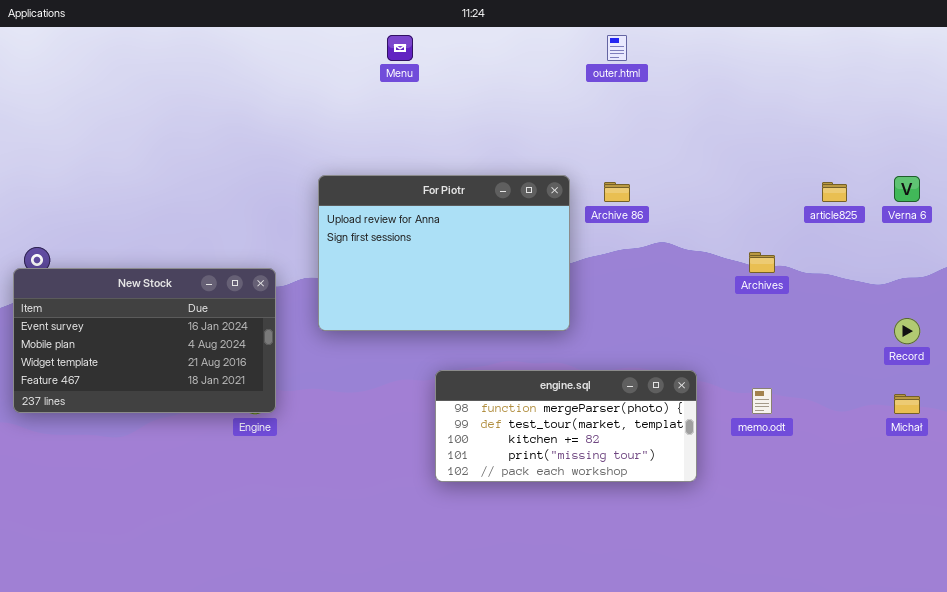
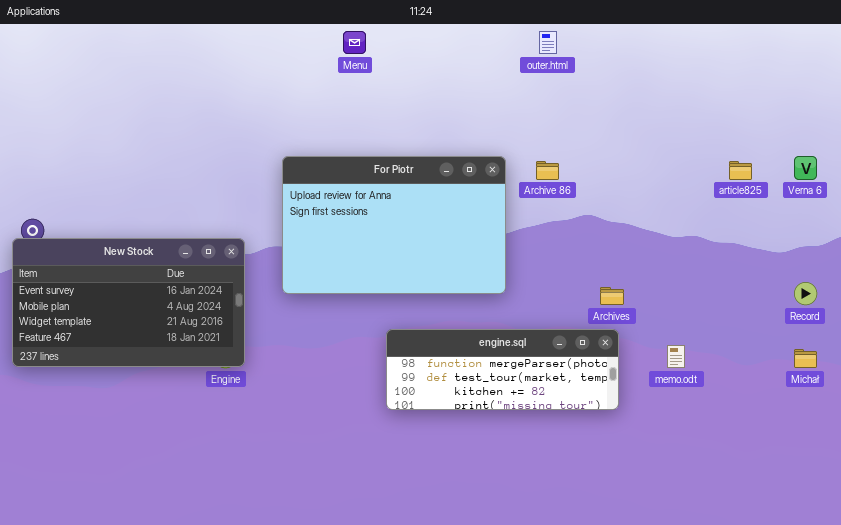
Archives: [749,252,775,273] -> [600,287,624,305], moved
engine.sql: [435,370,697,482] -> [386,329,619,410], resized

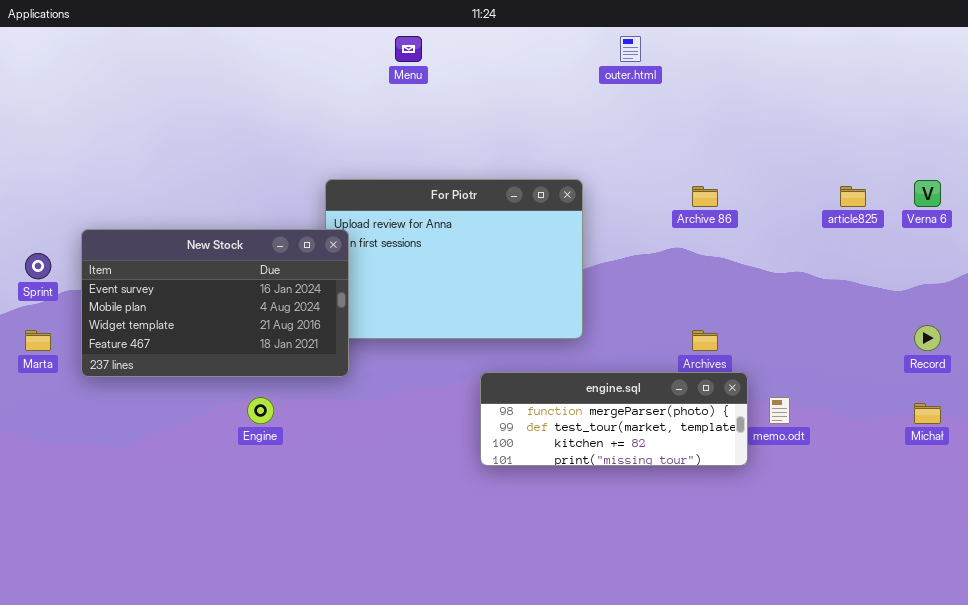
Archive 86: [536,161,559,180] -> [692,186,718,207], moved
New Stock: [12,238,245,367] -> [81,229,349,377], moved
engine.sql: [386,329,619,410] -> [480,372,748,466], moved

